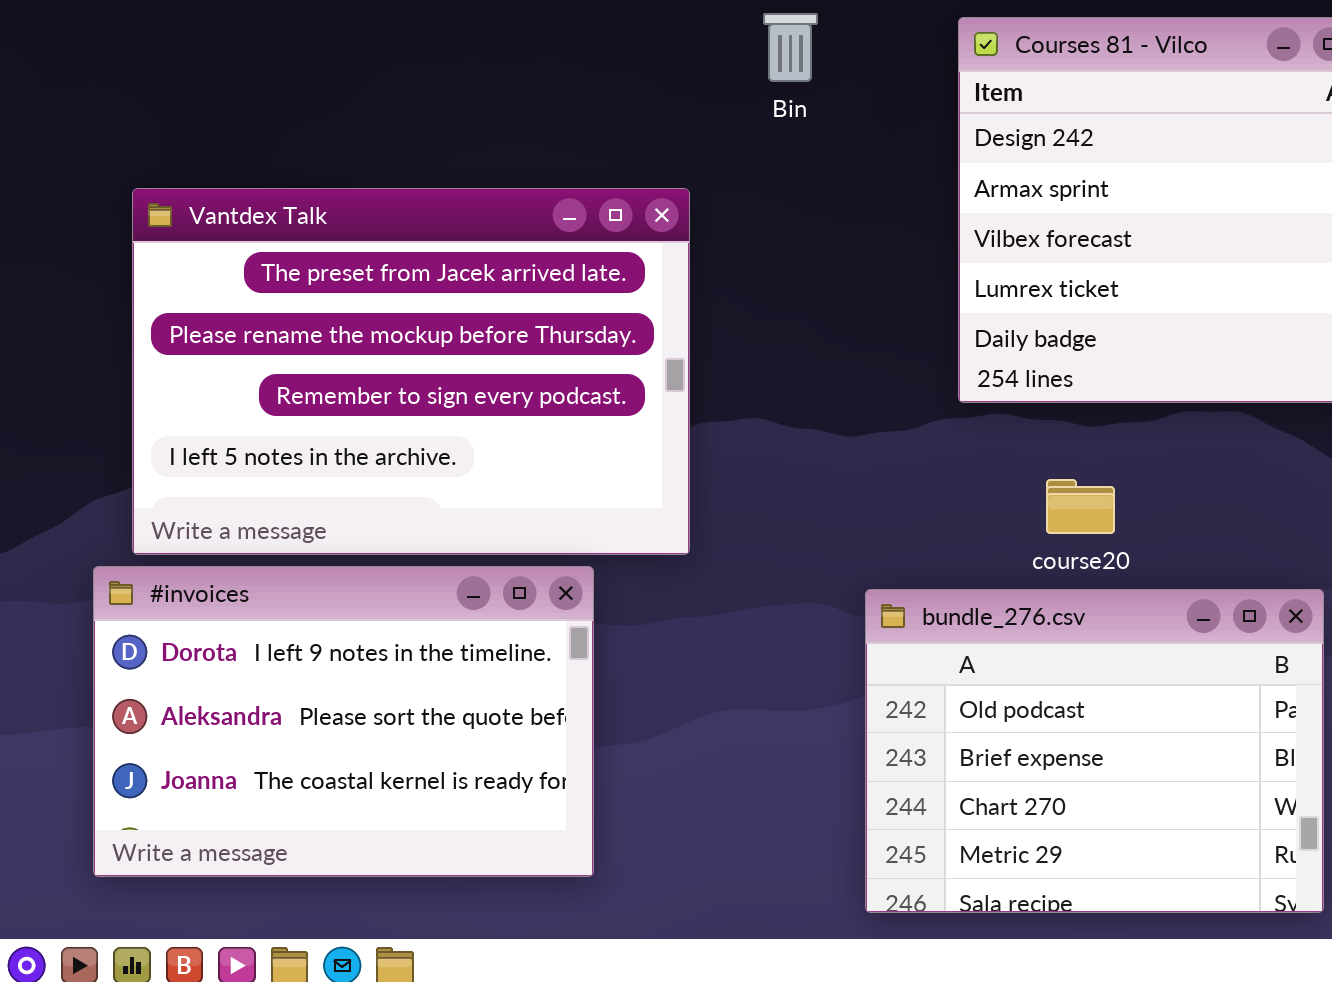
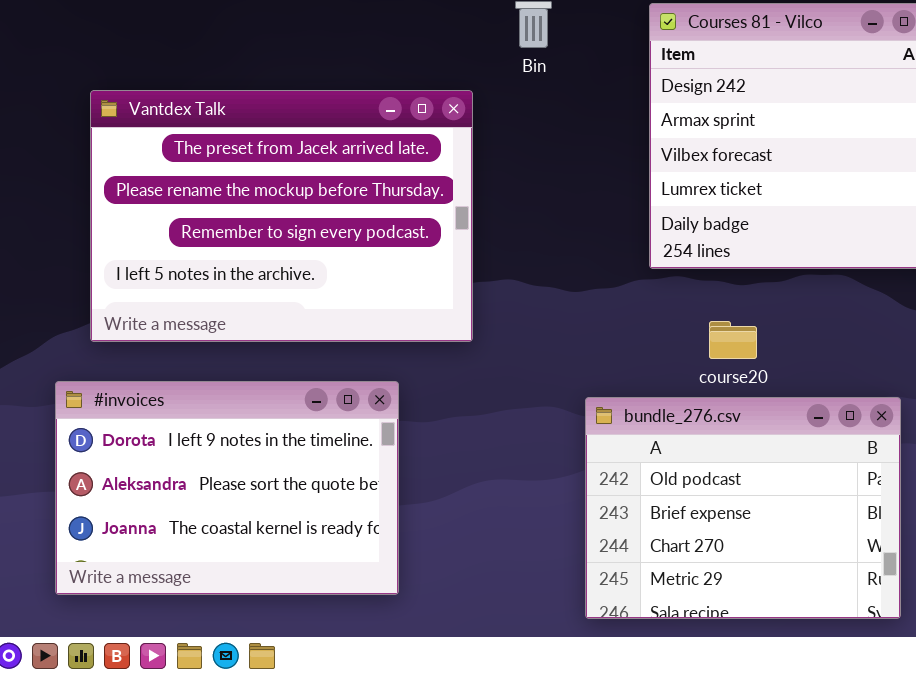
Vantdex Talk: [132,188,690,555] -> [90,90,473,342], moved

